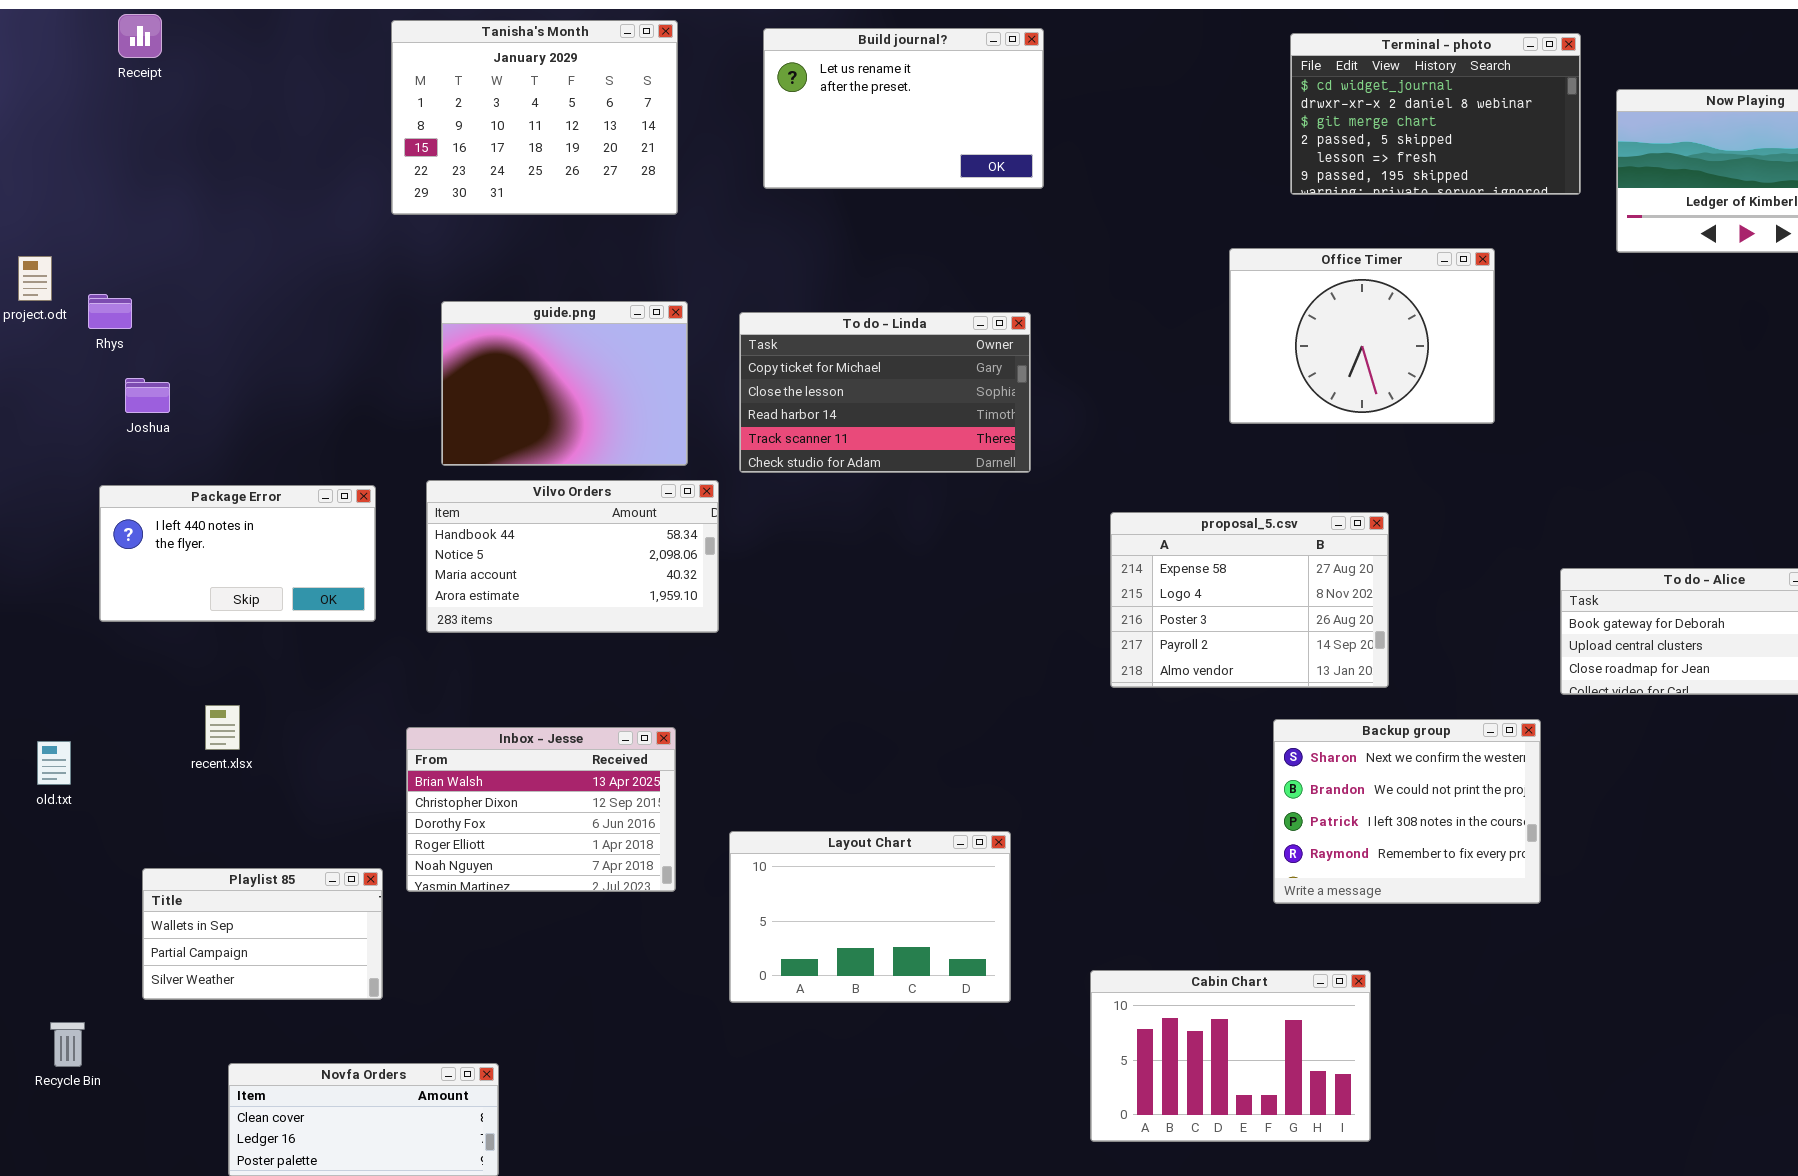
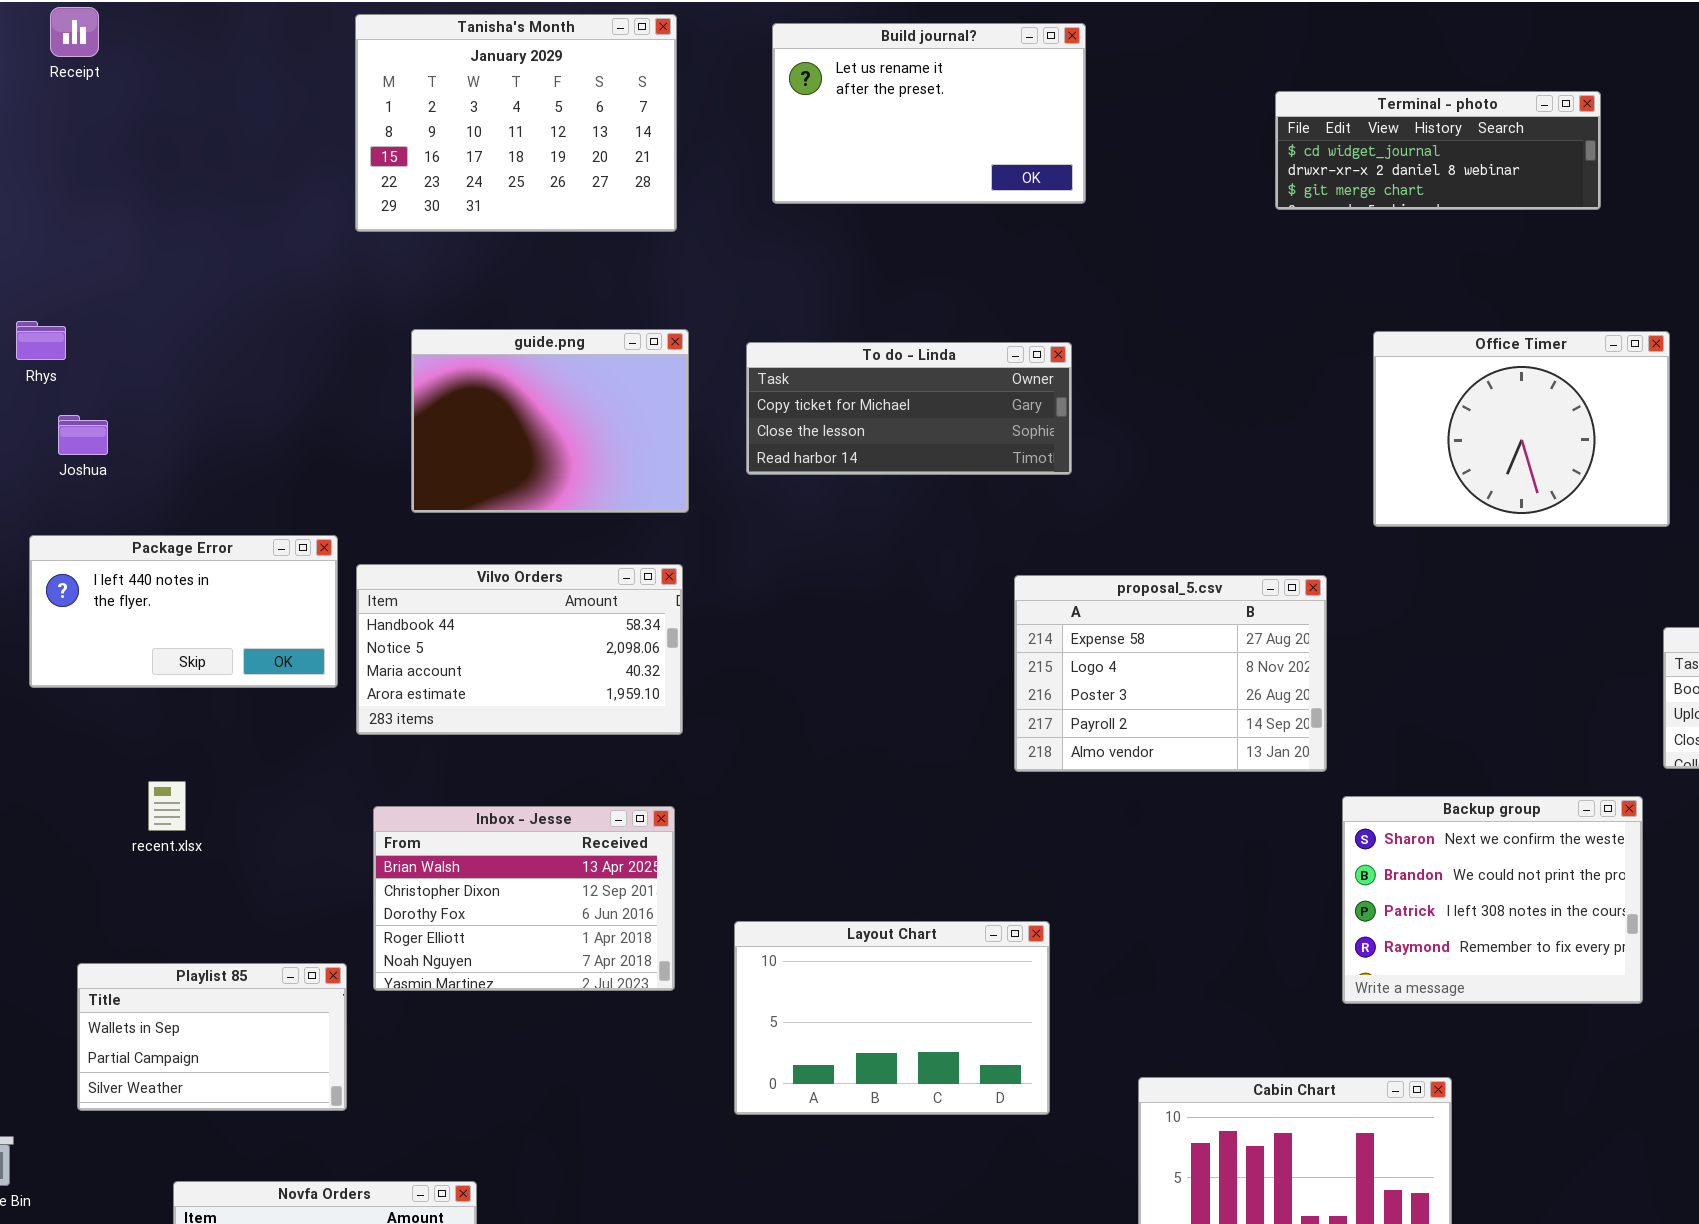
Terminal - photo: [1290,33,1581,195] -> [1275,91,1601,210], moved, resized
Office Timer: [1229,248,1495,424] -> [1373,331,1670,527], moved
To do - Linda: [739,312,1031,473] -> [746,342,1072,475], resized
Vilvo Orders: [426,480,719,633] -> [356,564,683,735], moved
proposal_5.csv: [1110,512,1389,688] -> [1014,575,1327,772], moved

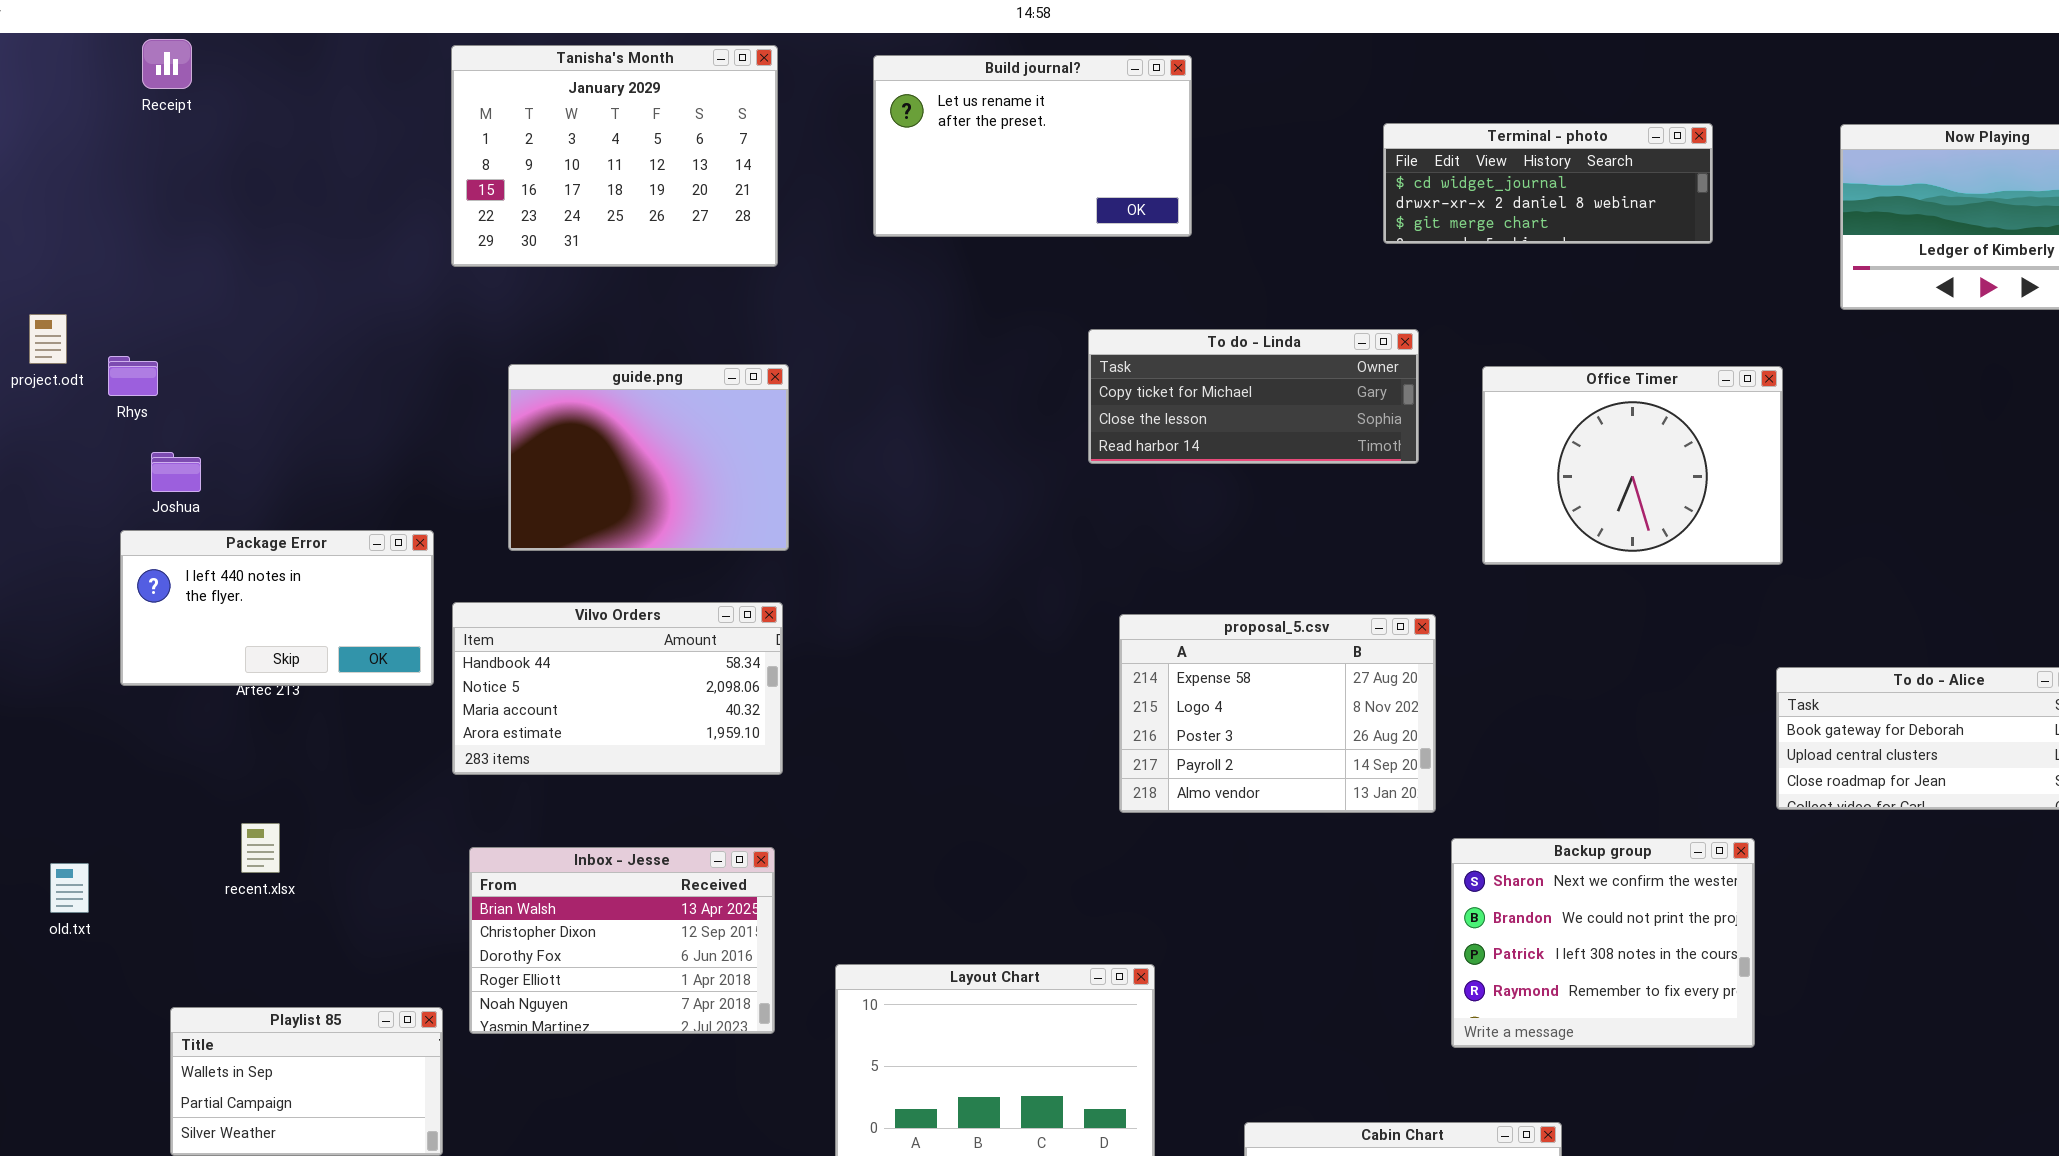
To do - Linda: [746,342,1072,475] -> [1088,329,1419,464], moved
Package Error: [29,535,338,688] -> [120,530,434,686], moved

